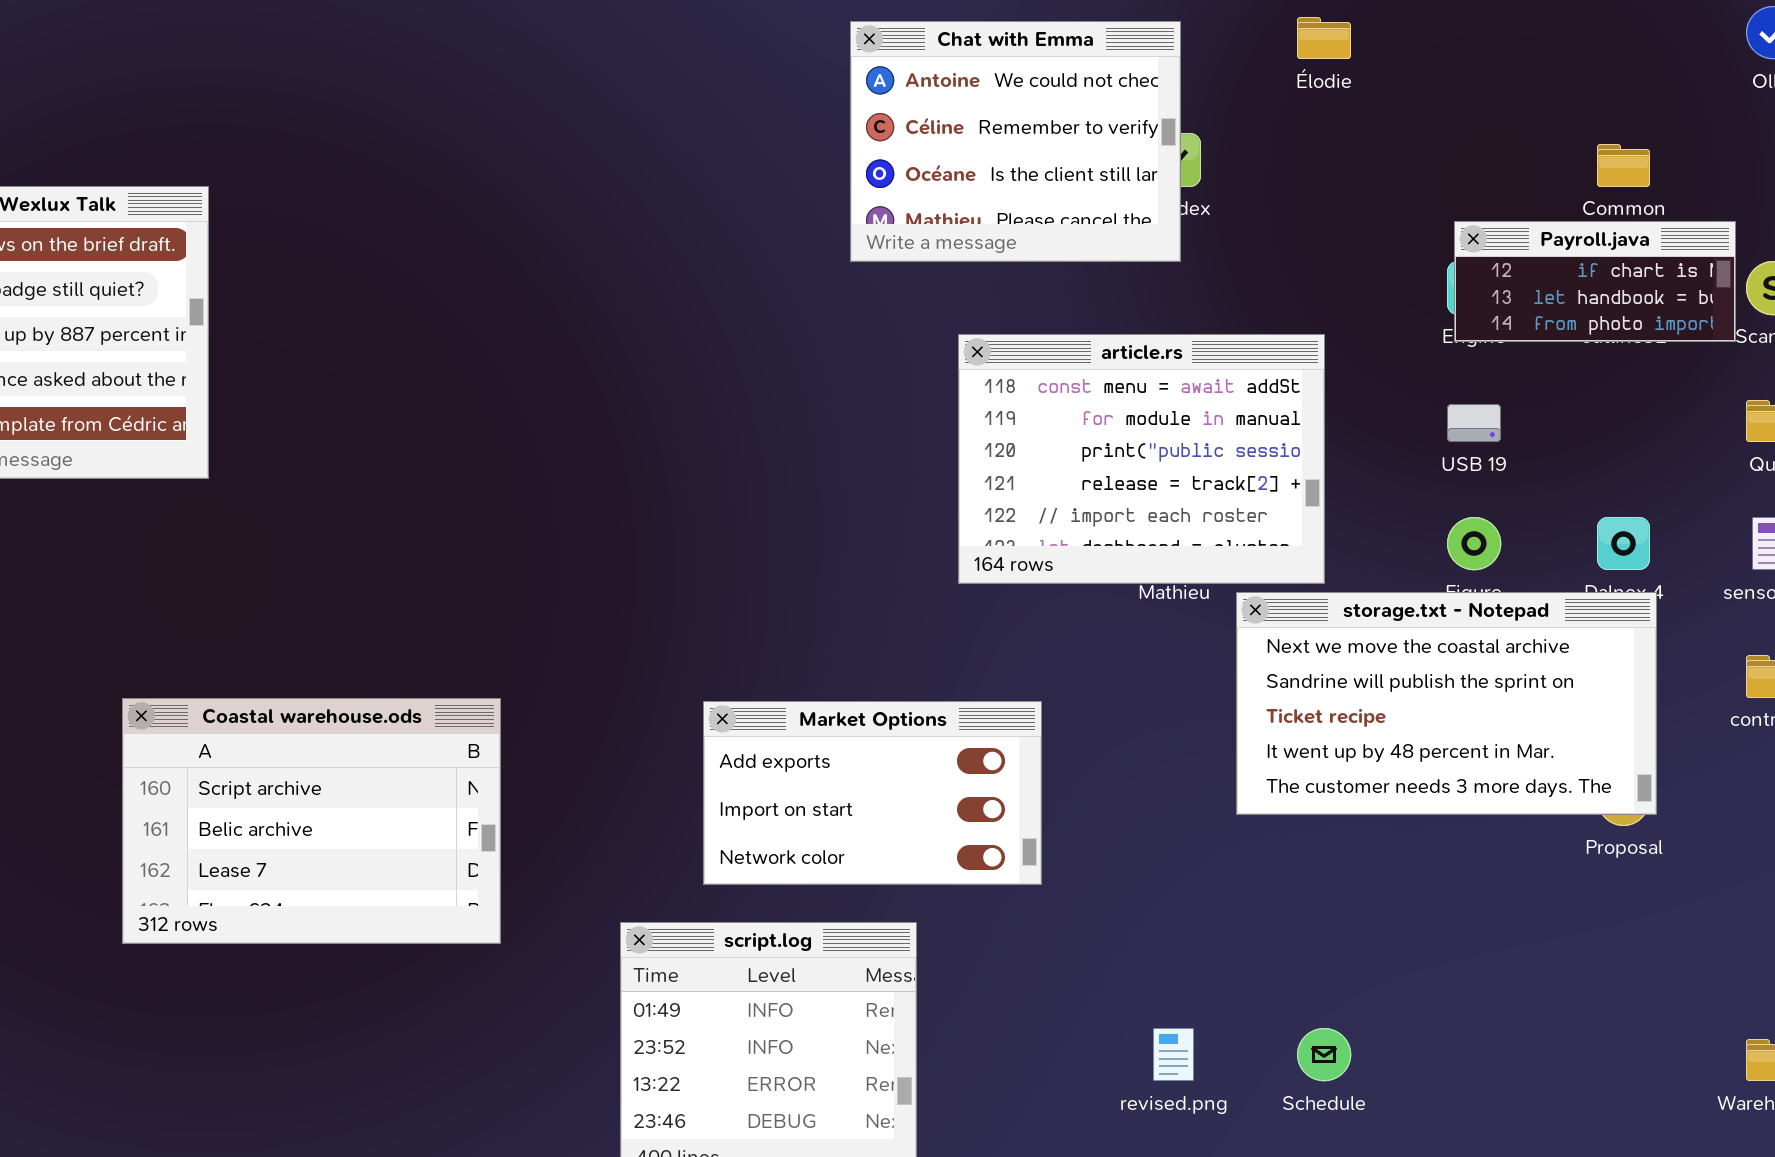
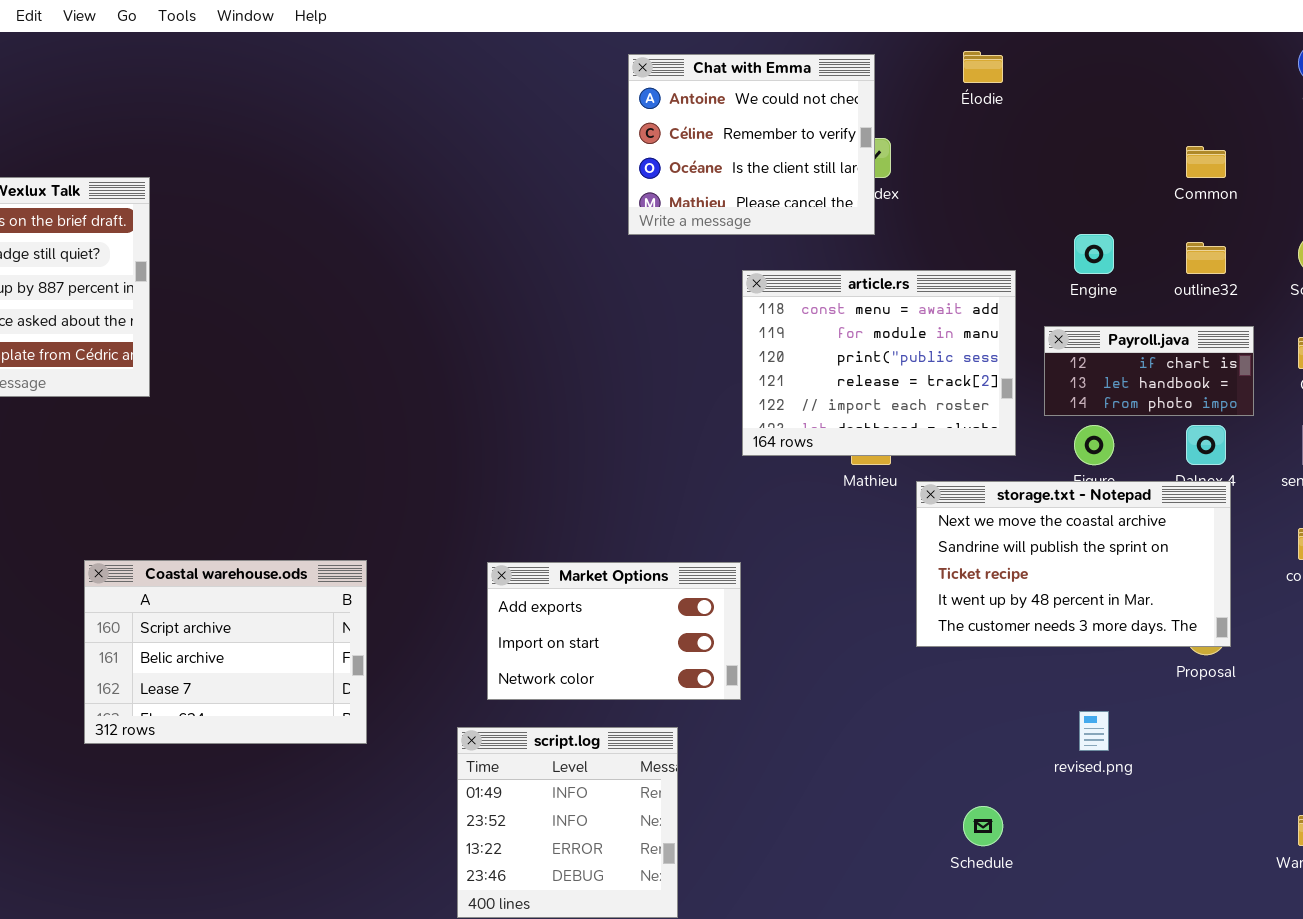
Payroll.java: [1454,221,1736,342] -> [1044,326,1254,416], moved
article.rs: [958,334,1325,584] -> [742,270,1016,456], moved
Market Options: [703,701,1042,885] -> [487,562,741,700], moved
revised.png: [1153,1028,1194,1081] -> [1079,711,1109,751], moved

